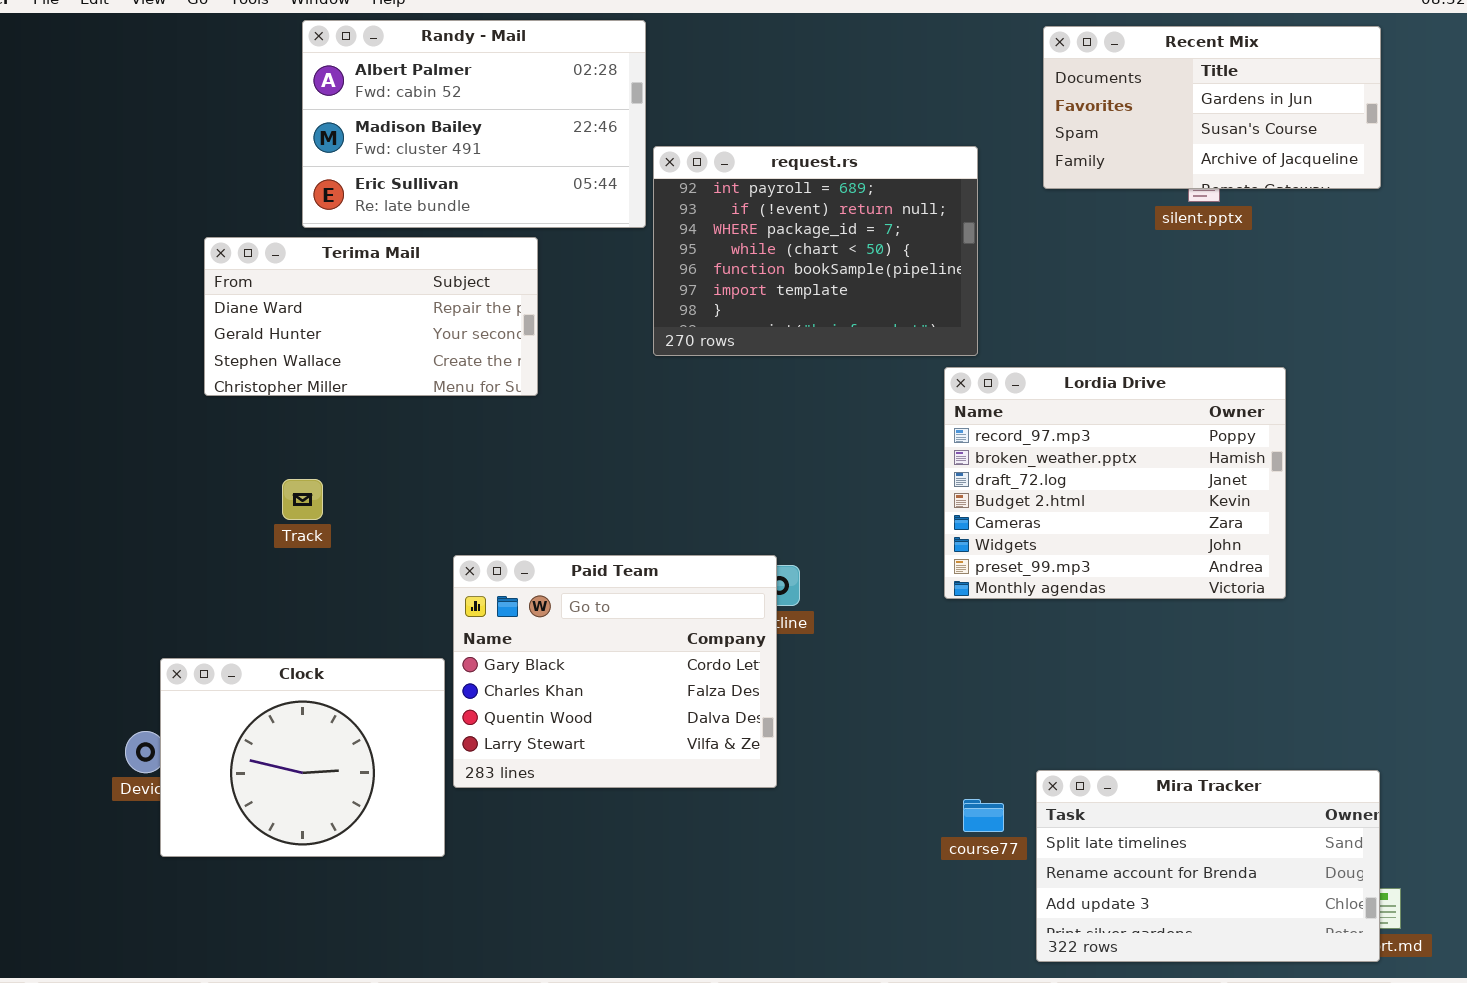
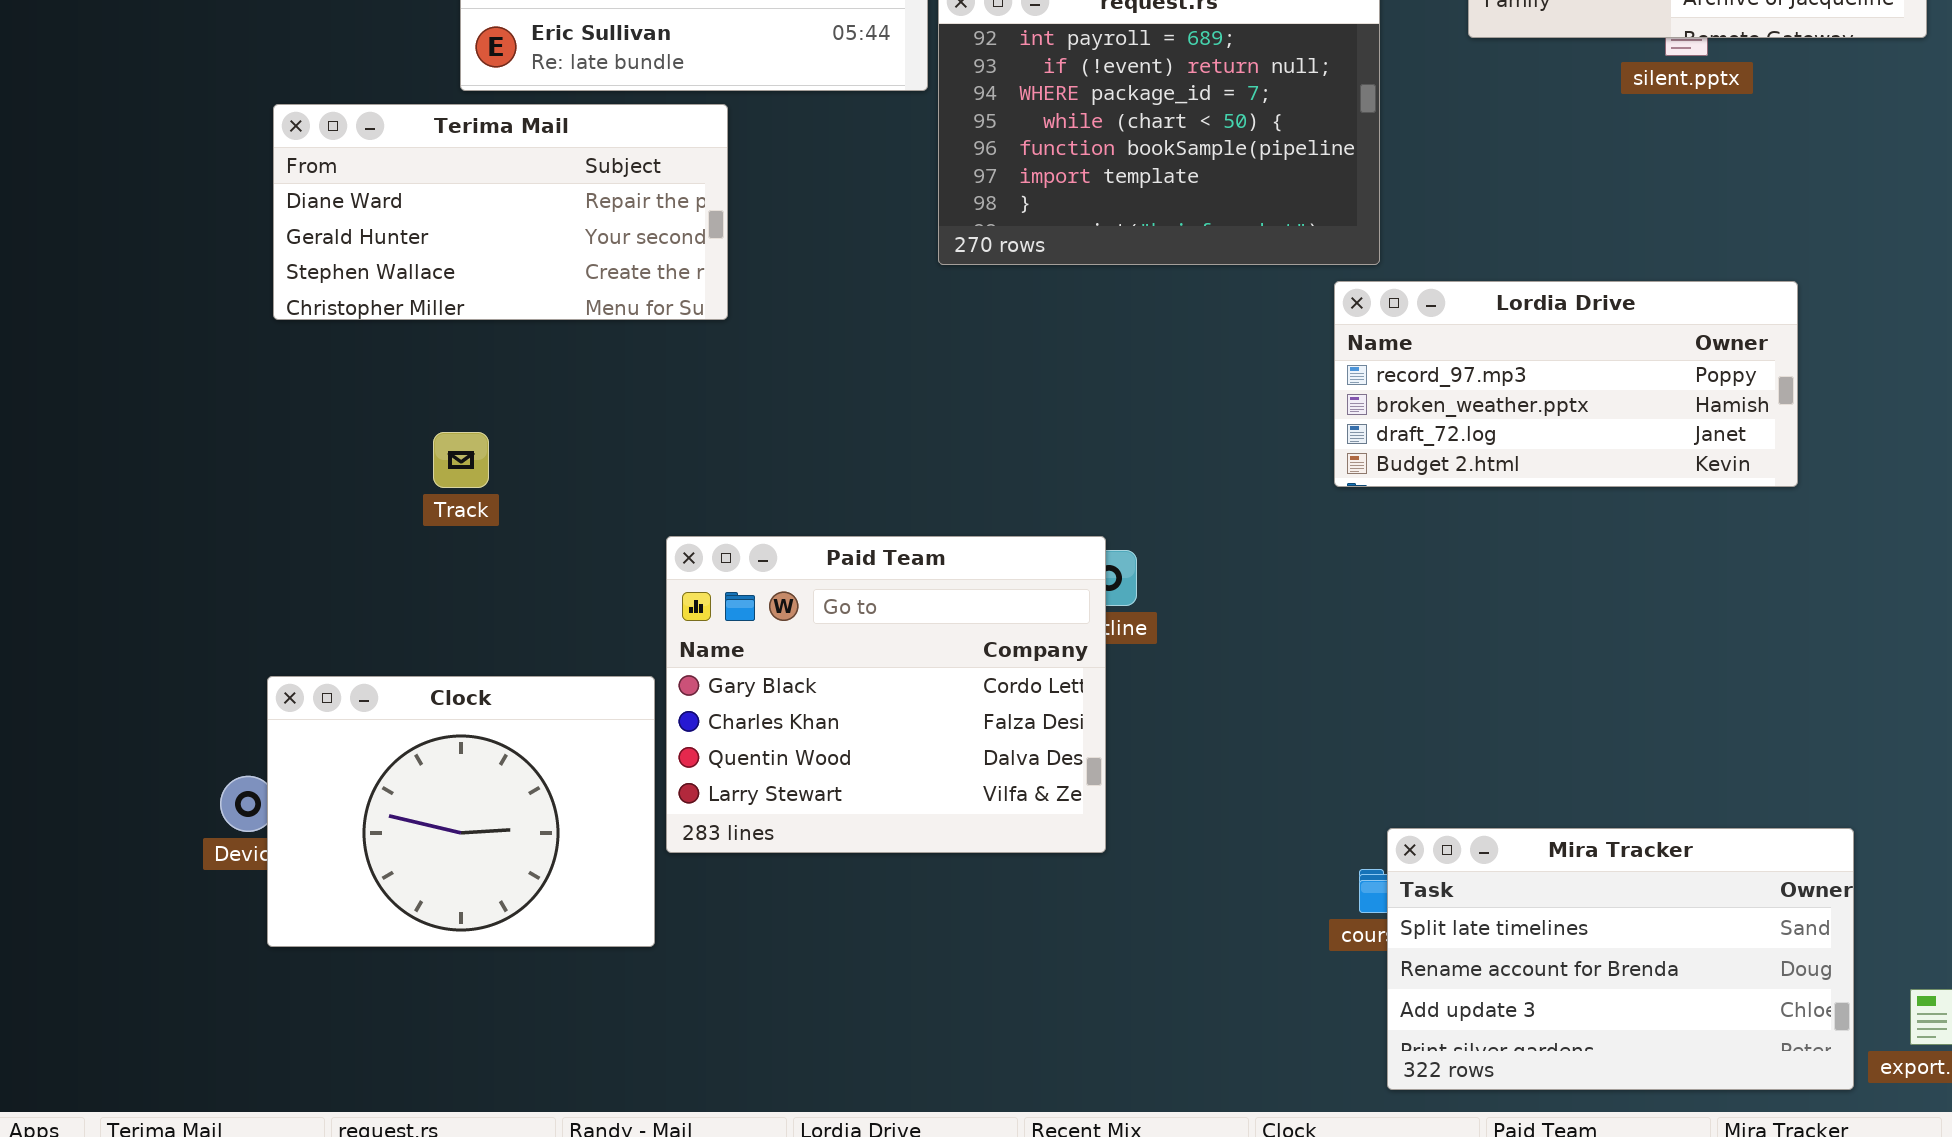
Terima Mail: [204,237,538,396] -> [273,104,728,320], moved
Lordia Drive: [944,367,1286,599] -> [1334,281,1798,487], resized
Mira Tracker: [1036,770,1380,962] -> [1387,828,1854,1090], moved

